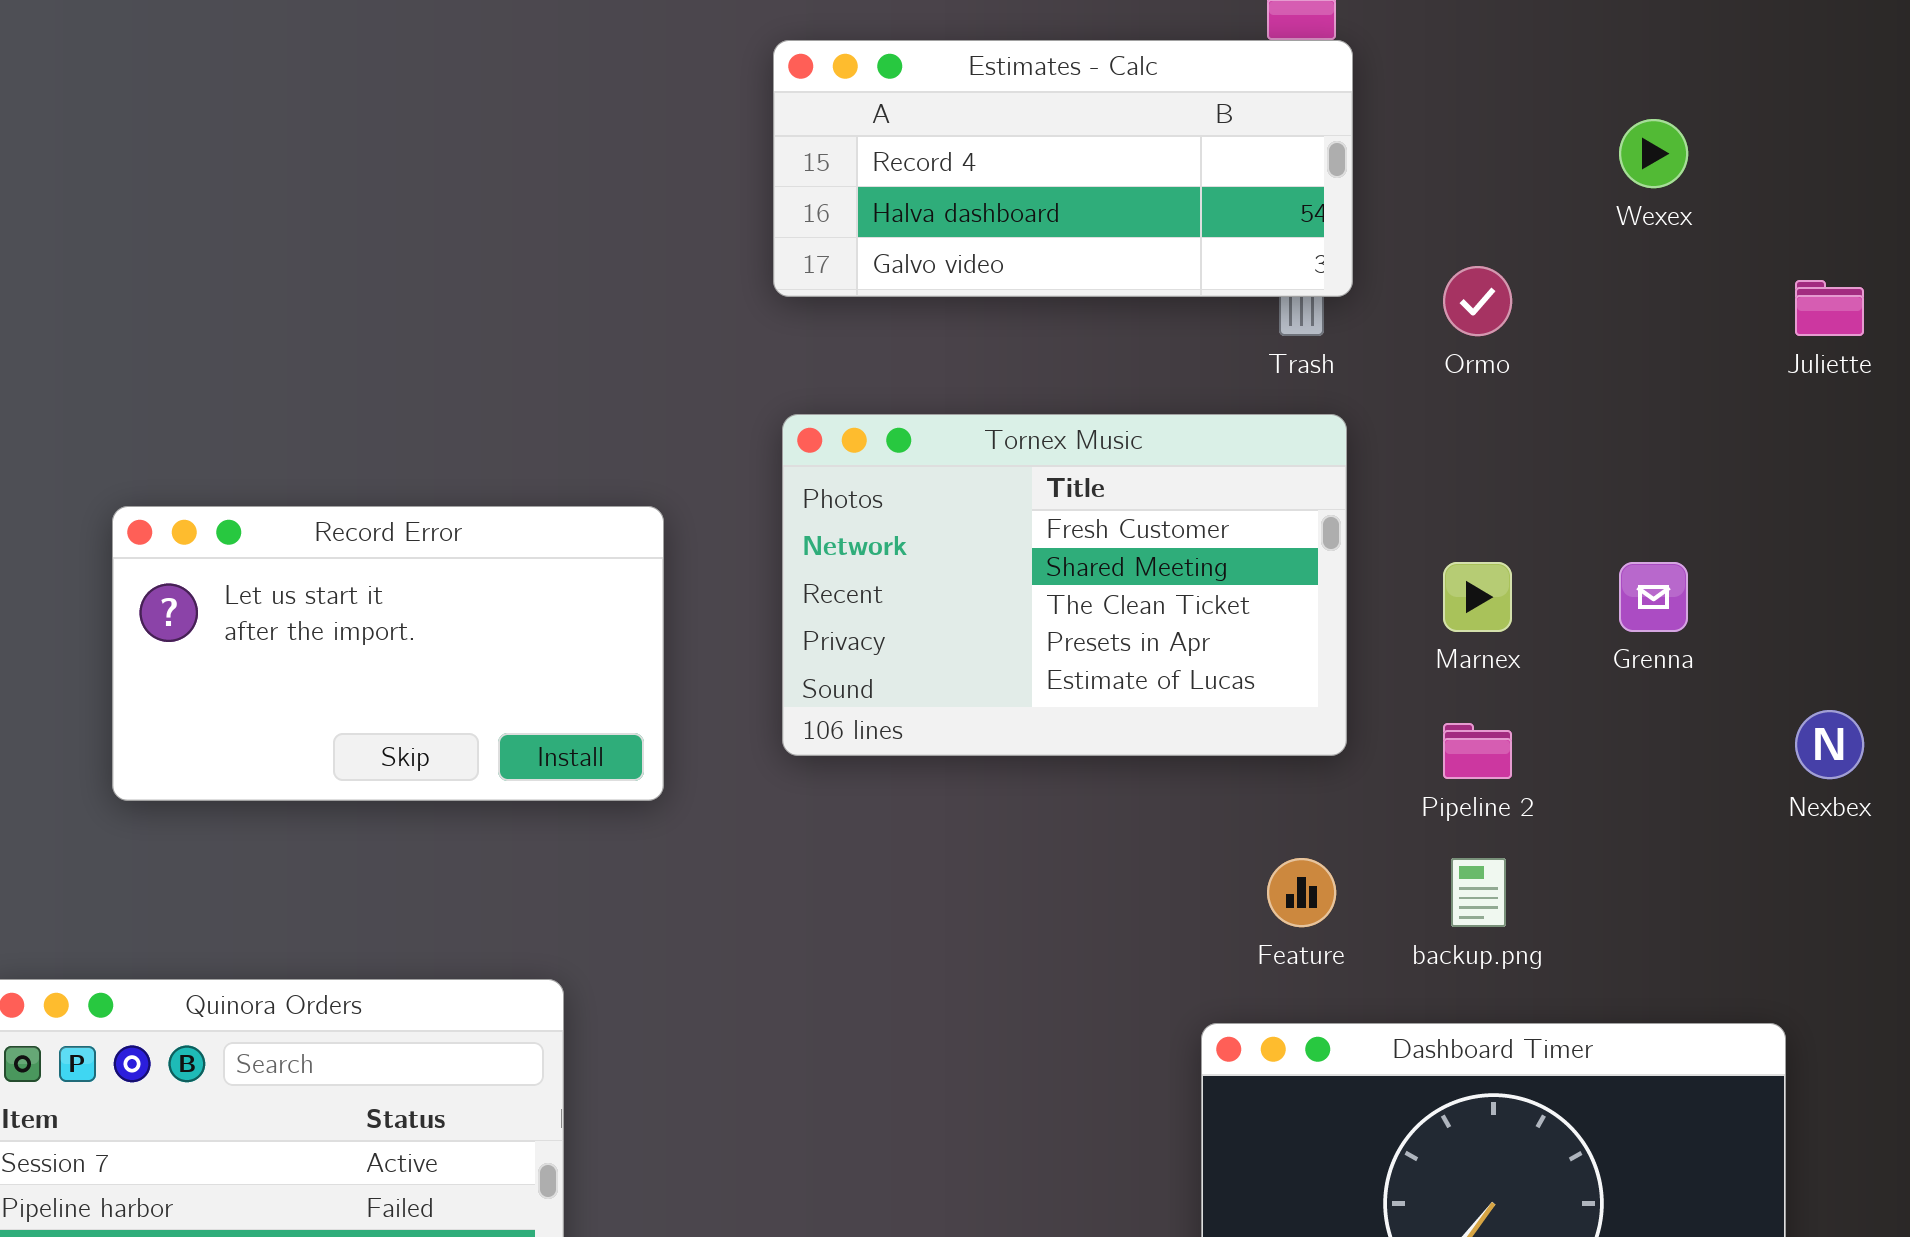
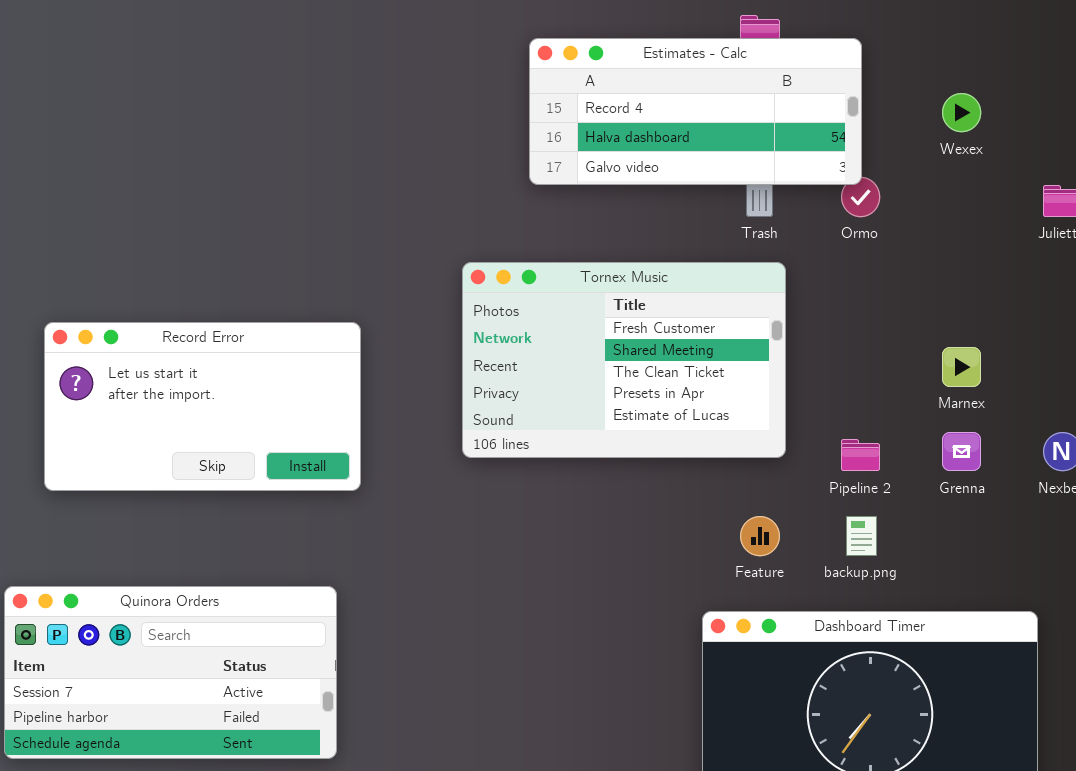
Estimates - Calc: [773,40,1353,297] -> [529,38,862,185], moved
Record Error: [112,506,664,801] -> [44,322,361,491], moved
Marnex: [1443,562,1512,632] -> [942,347,981,387], moved
Grenna: [1619,562,1688,632] -> [942,432,981,471], moved

